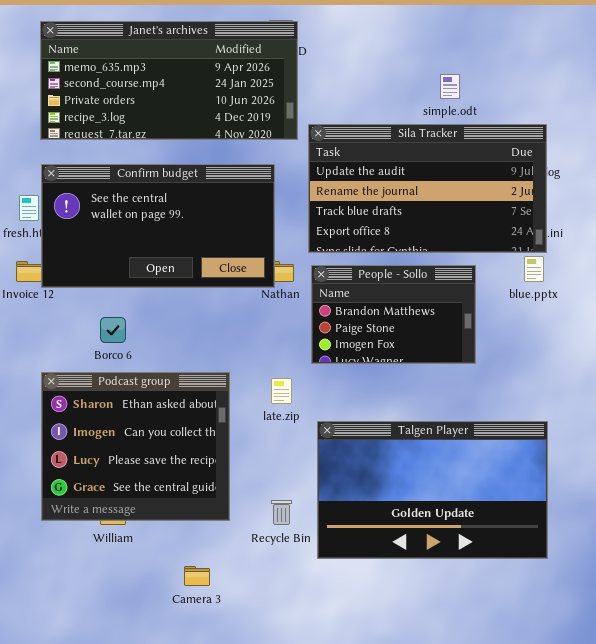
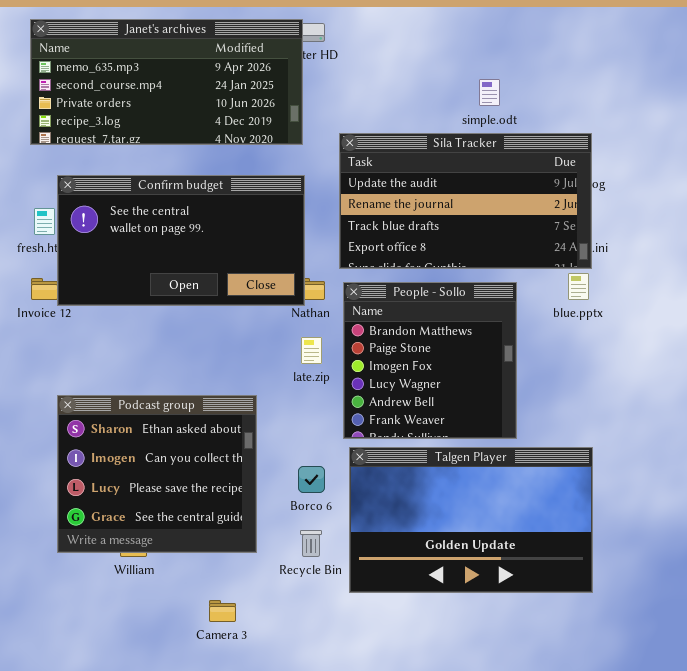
Janet's archives: [40,21,298,140] -> [30,19,303,145], moved
People - Sollo: [311,265,476,364] -> [343,282,517,439], resized
Borco 6: [100,317,126,343] -> [298,466,325,493], moved
late.zip: [271,378,292,404] -> [301,337,322,364], moved

